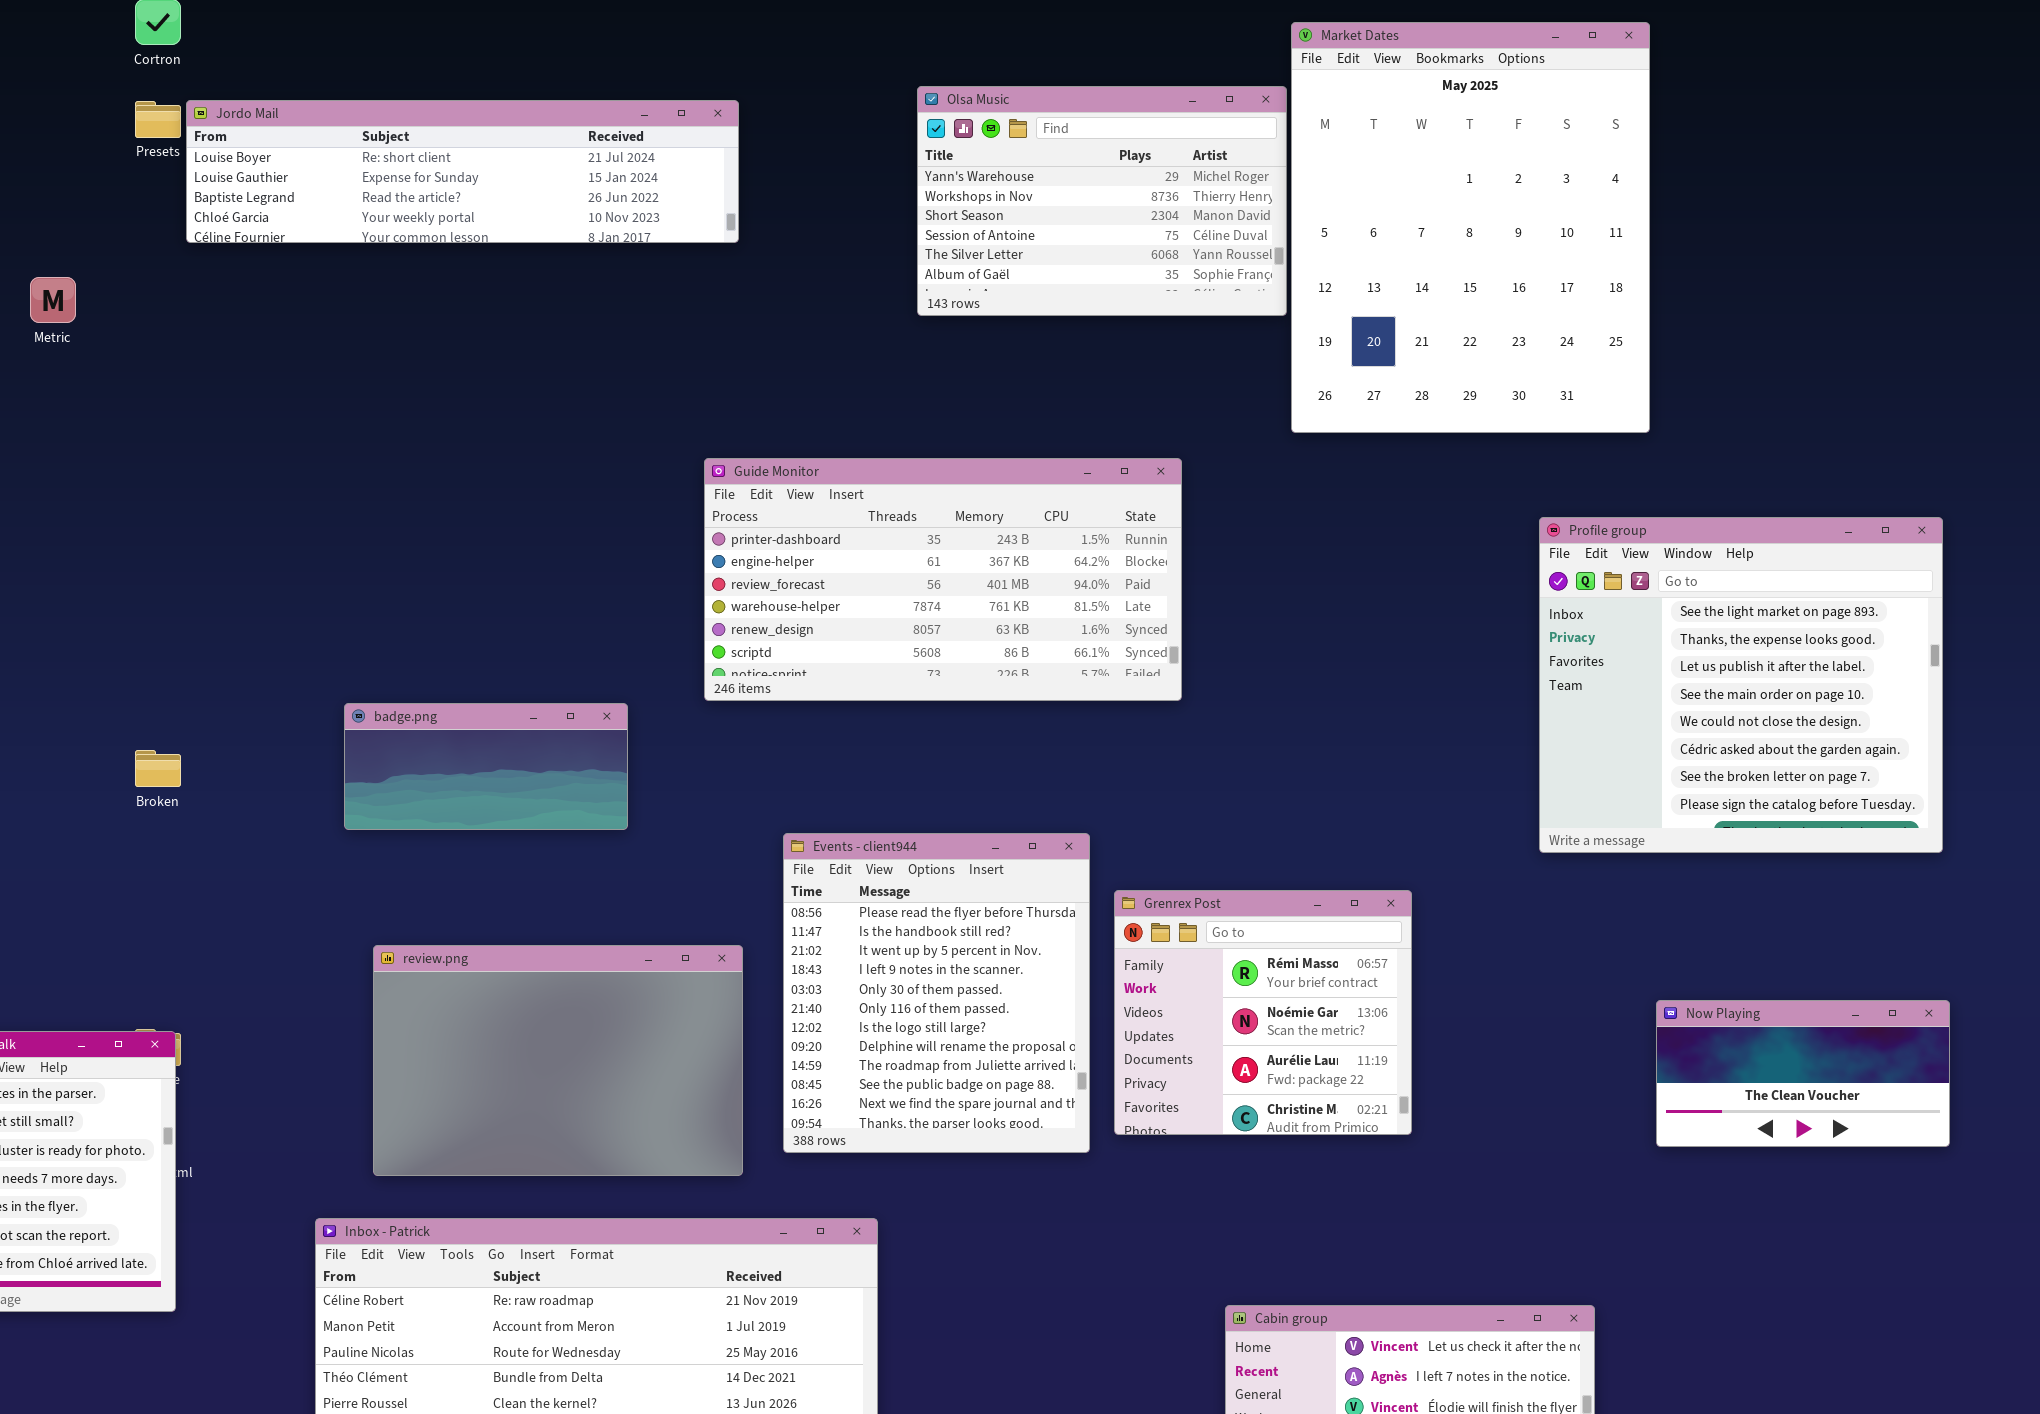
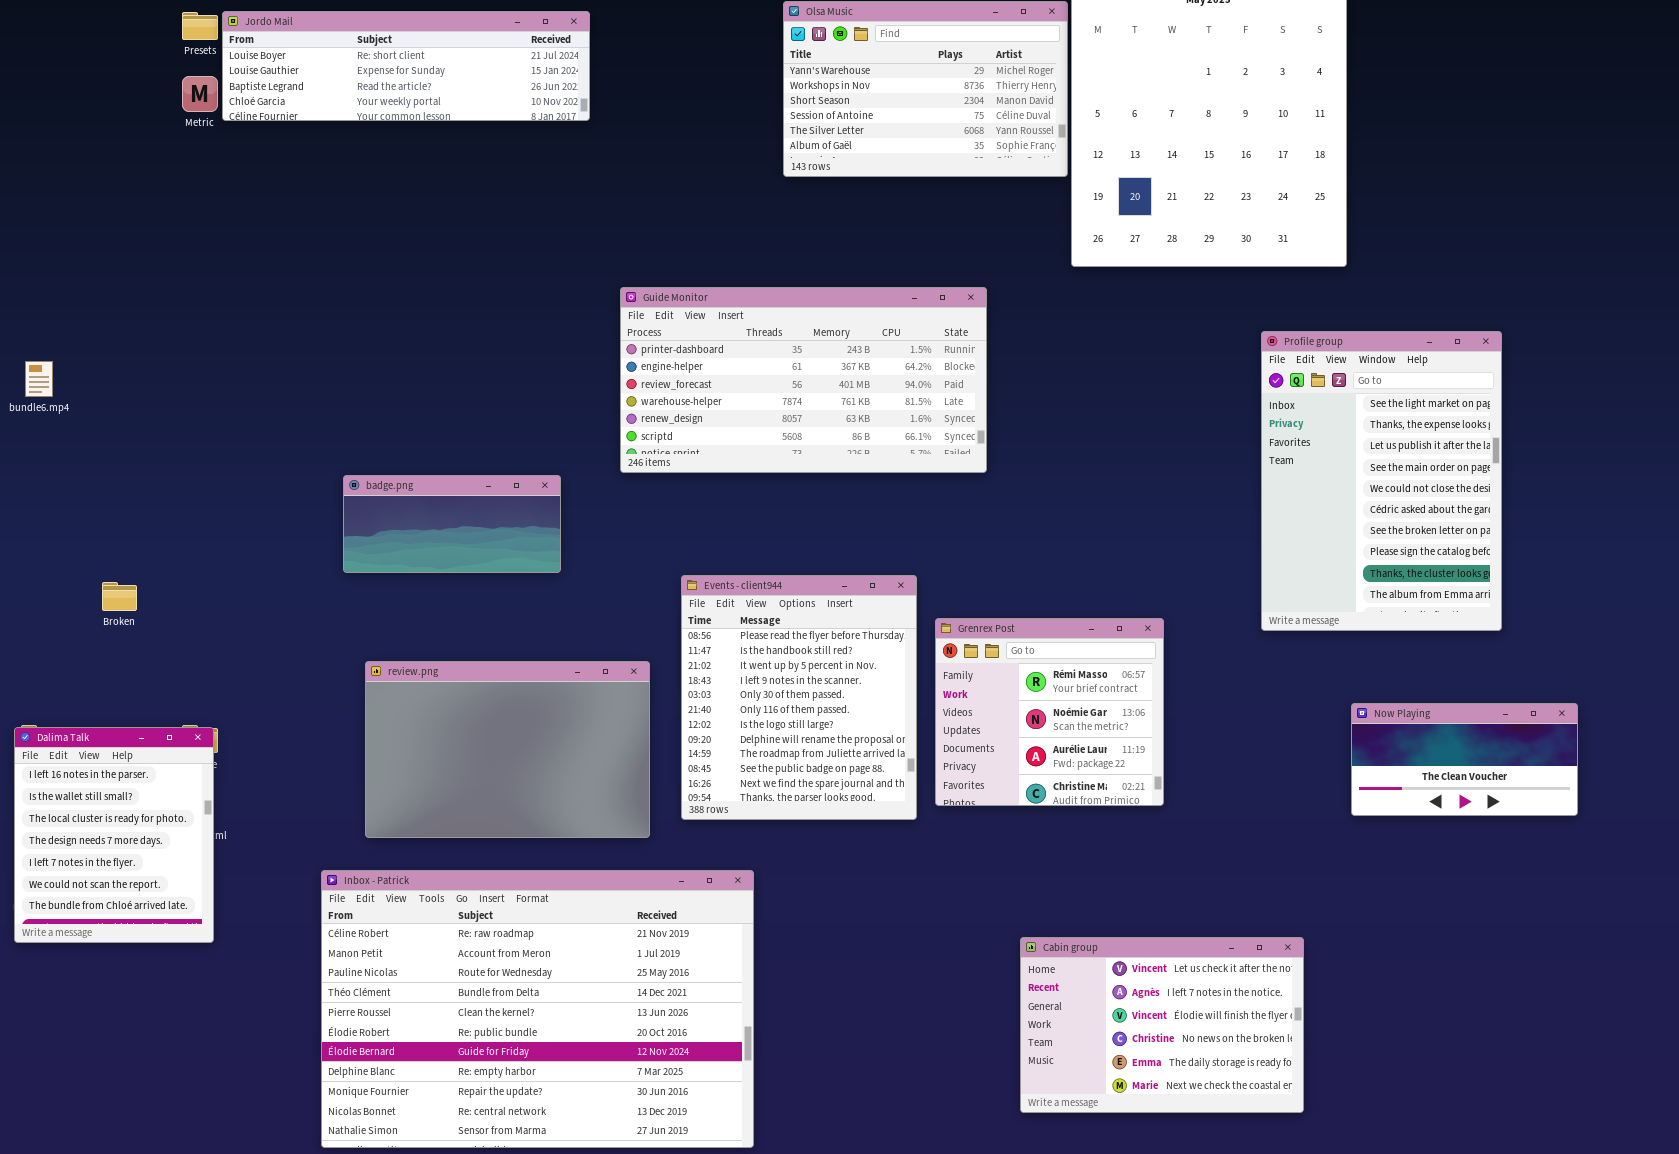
Jordo Mail: [186,100,739,243] -> [222,11,590,121], resized
Metric: [30,277,76,323] -> [182,76,218,112], moved
Profile group: [1539,517,1943,853] -> [1261,331,1502,631], resized
Broken: [135,750,181,787] -> [102,582,137,611], moved

